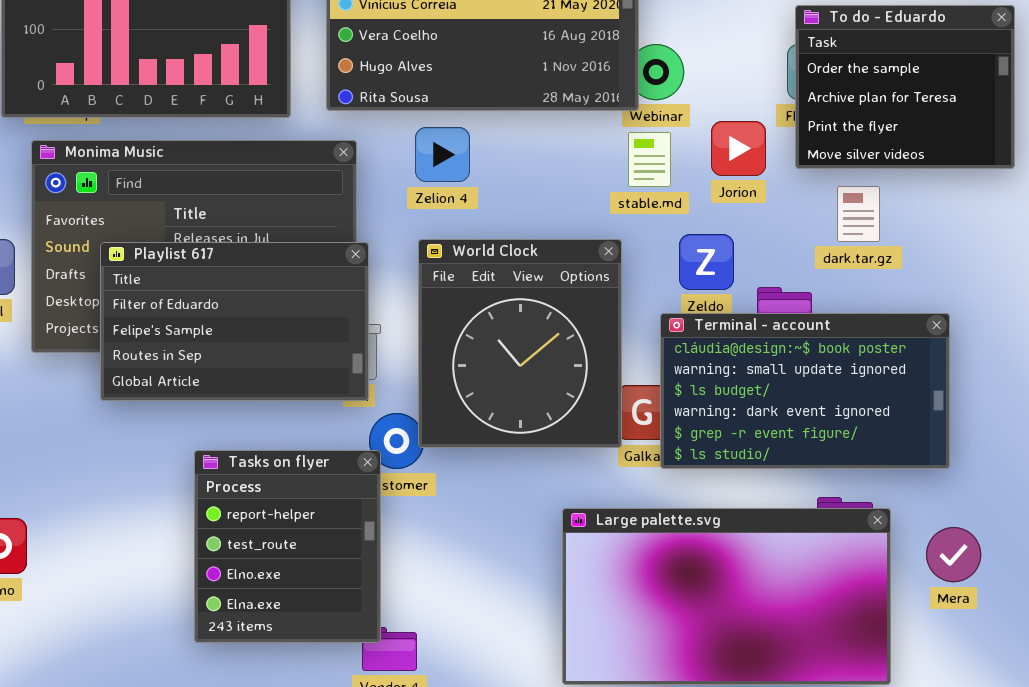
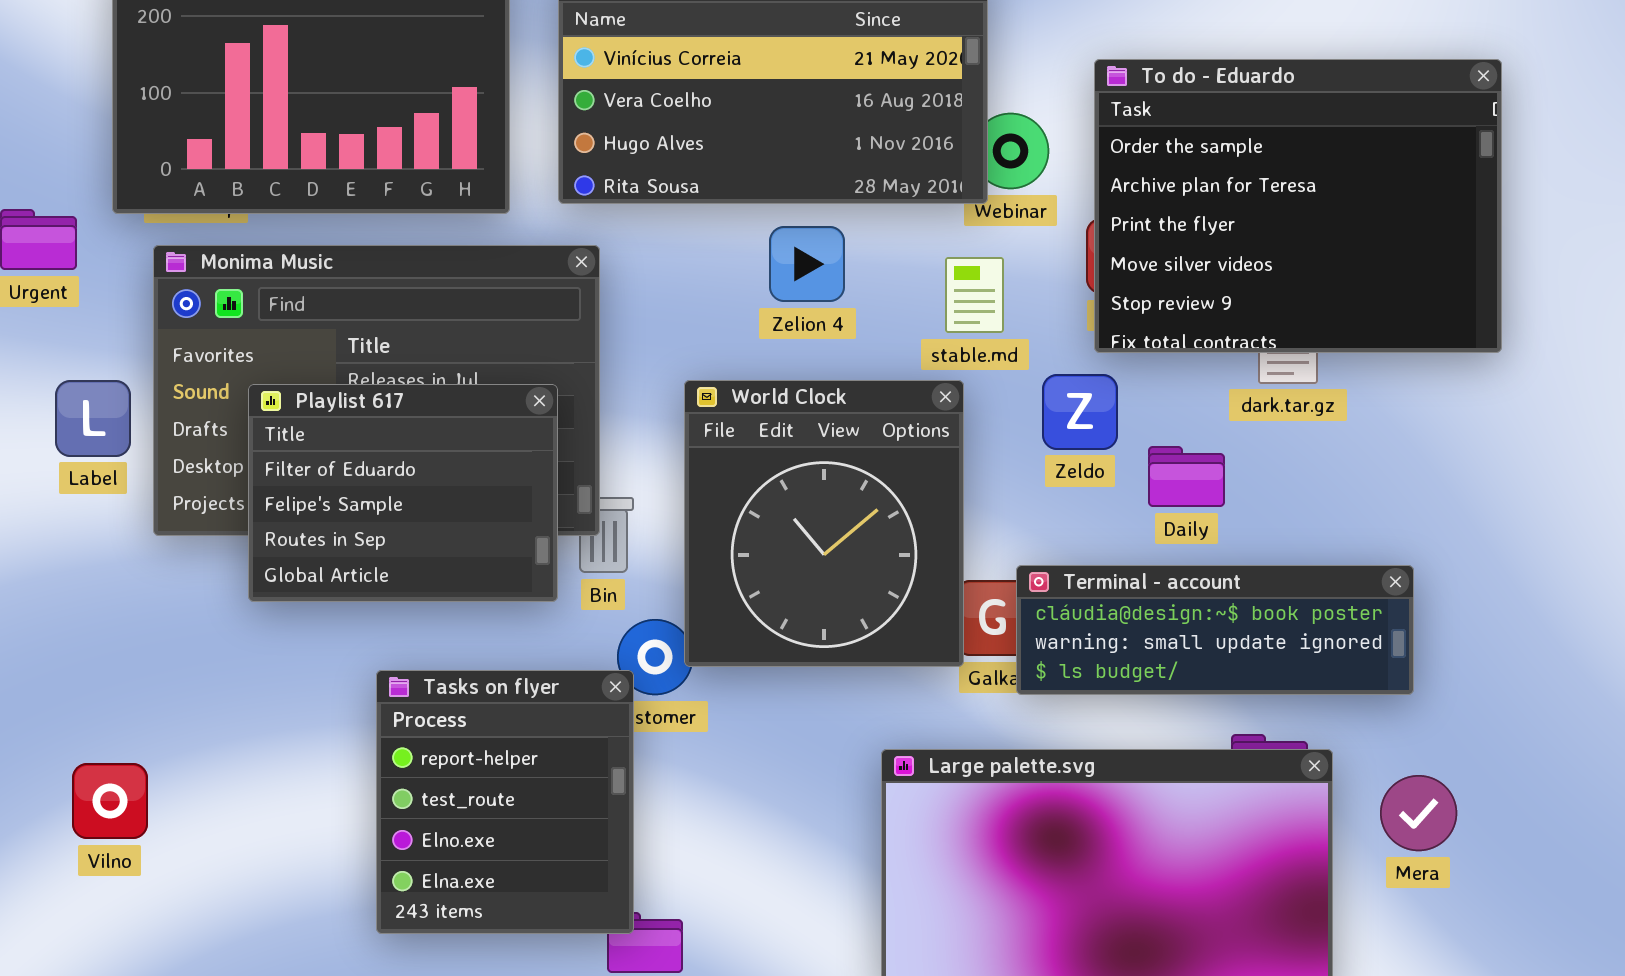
To do - Eduardo: [795,5,1015,169] -> [1094,59,1502,353], resized
Zelion 4: [415,127,470,182] -> [769,226,845,302], moved
stable.md: [628,132,671,187] -> [945,257,1004,333], moved
Playlist 617: [100,242,369,401] -> [248,384,558,602], resized
Terminal - account: [660,313,950,469] -> [1016,565,1414,695], resized

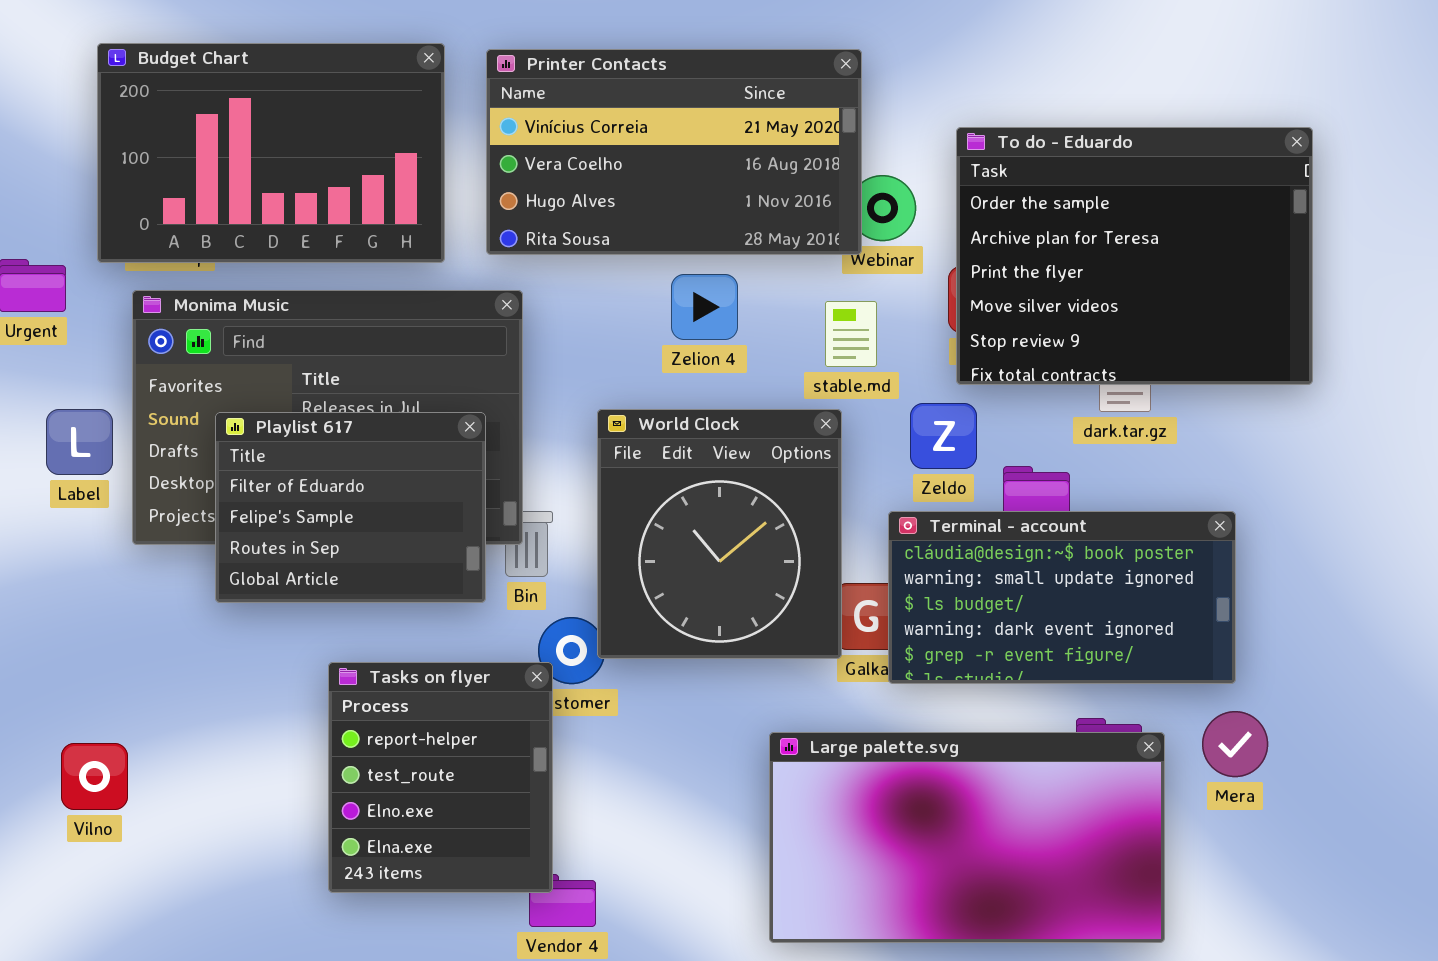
Terminal - account: [1016,565,1414,695] -> [888,511,1236,684], resized
Mera: [1380,775,1457,851] -> [1202,711,1268,777], moved

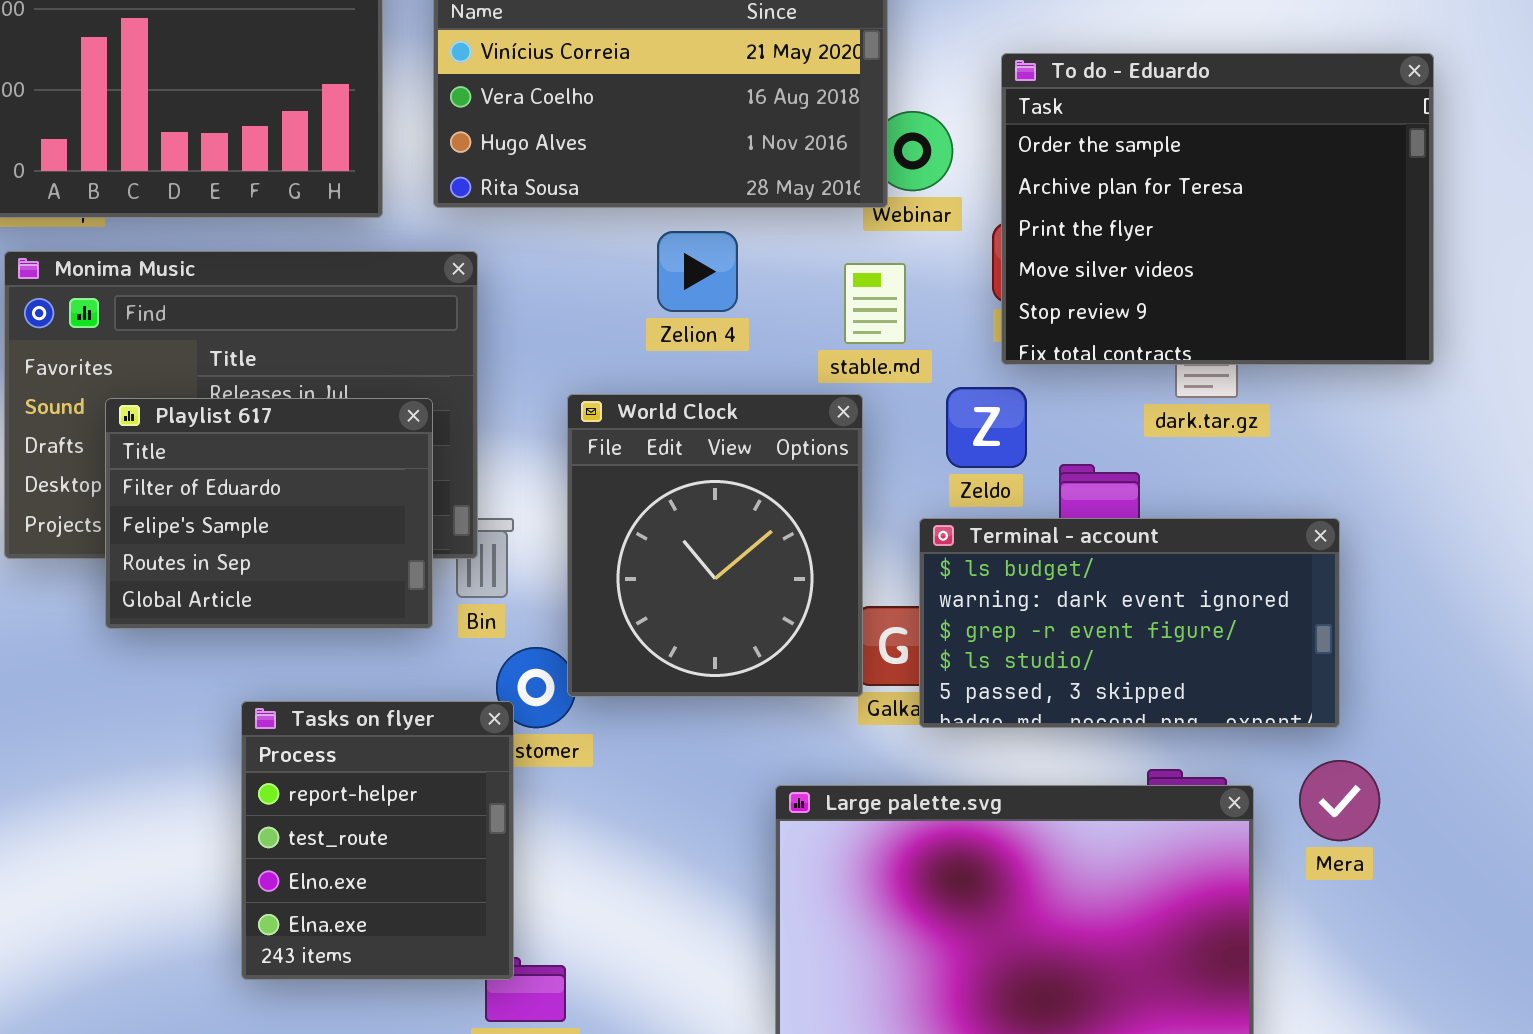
Terminal - account: [888,511,1236,684] -> [919,518,1340,728], scrolled down 2 rows

